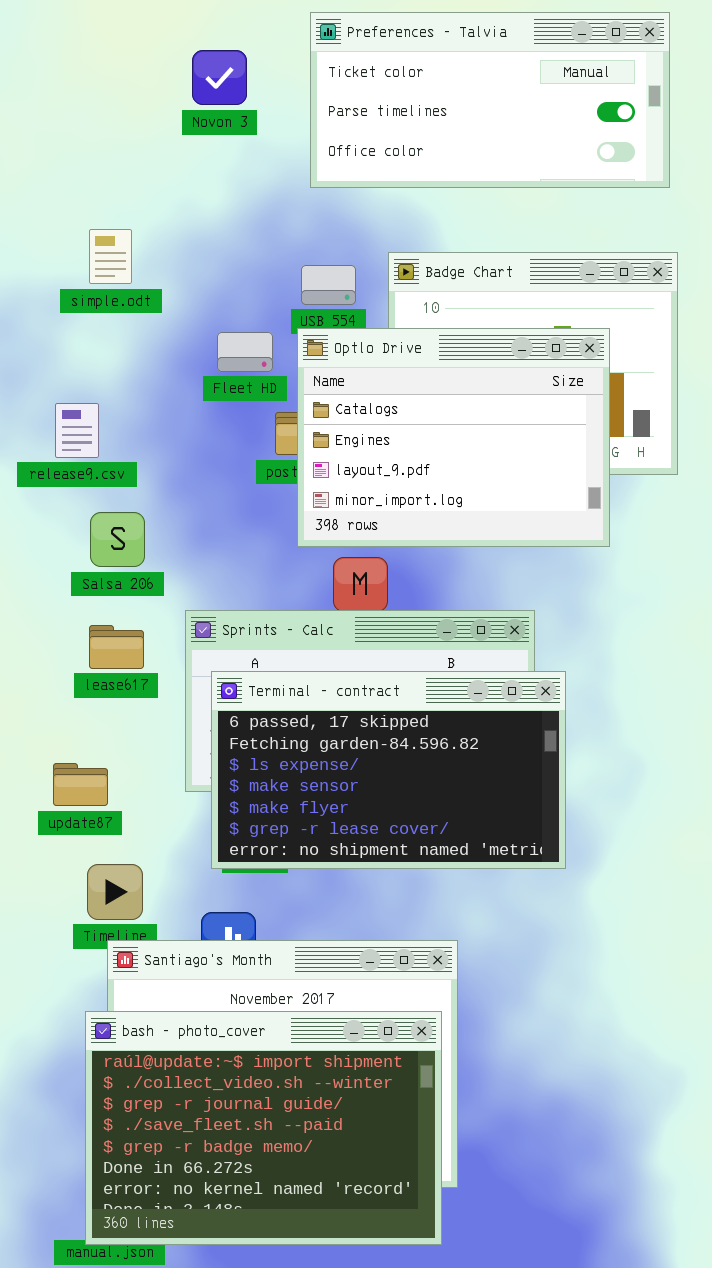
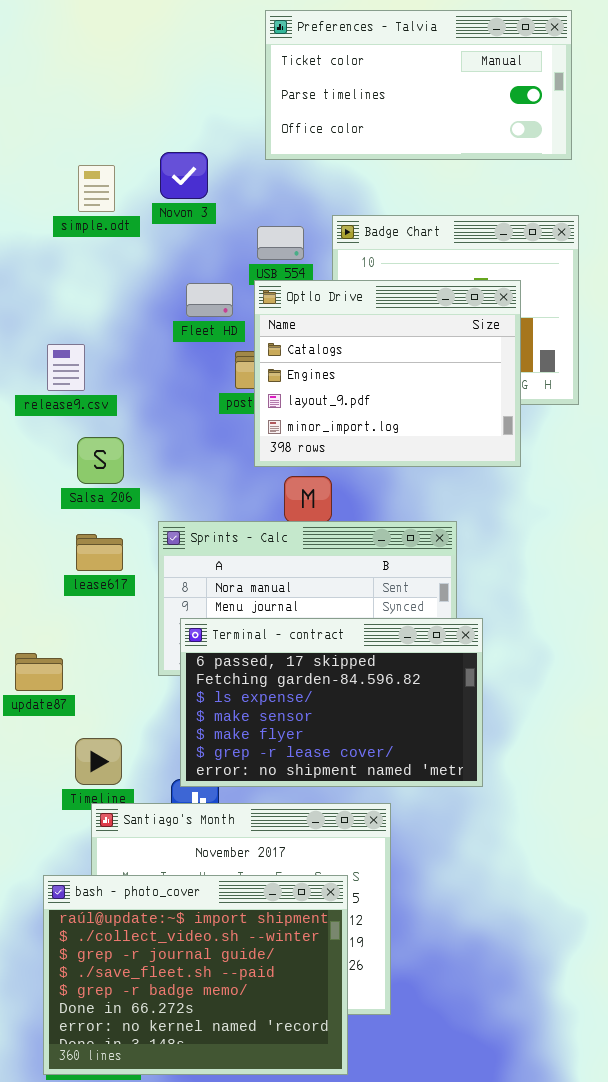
Novon 3: [192,50,247,105] -> [160,152,208,199], moved
simple.odt: [89,229,132,284] -> [78,165,115,212], moved
Terminal - contract: [211,671,566,869] -> [180,618,483,787], moved
update87: [53,763,108,806] -> [15,653,63,691], moved
bash - photo_cover: [85,1011,442,1245] -> [43,875,348,1075], moved

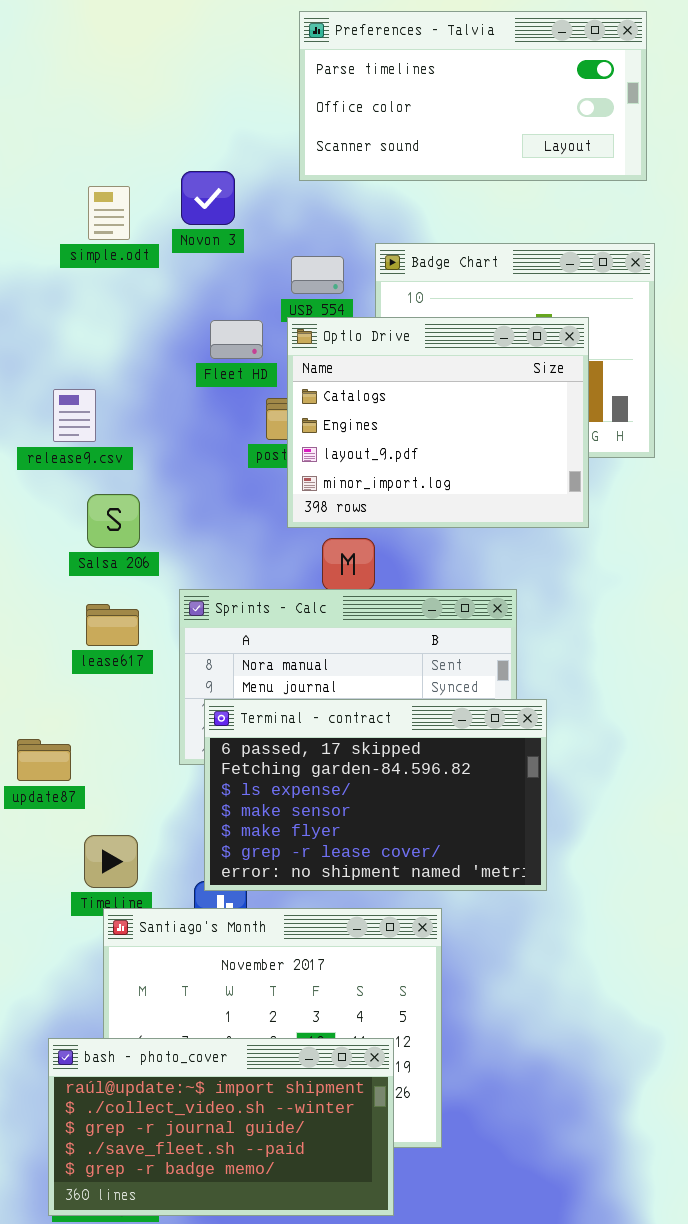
Preferences - Talvia: [265,10,572,160] -> [299,11,647,181], scrolled down 1 row
bash - photo_cover: [43,875,348,1075] -> [48,1038,394,1216], resized

